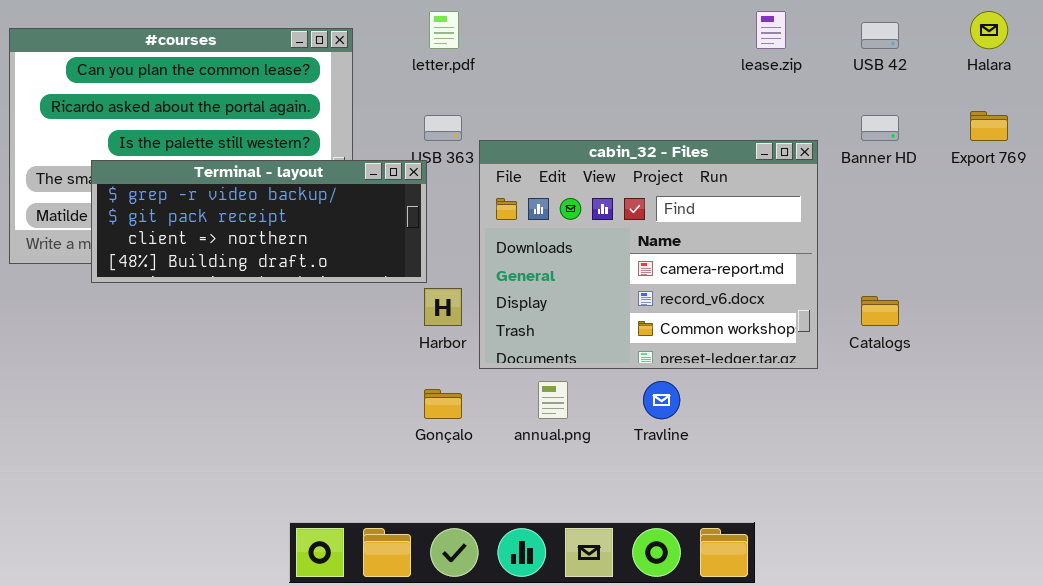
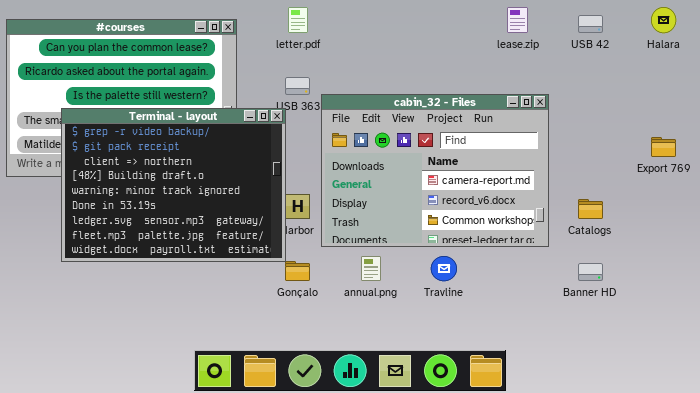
Export 769: [970,111,1008,141] -> [651,137,676,157], moved
Banner HD: [861,115,899,141] -> [578,263,603,281], moved
Terminal - layout: [91,160,427,283] -> [61,108,286,262], resized

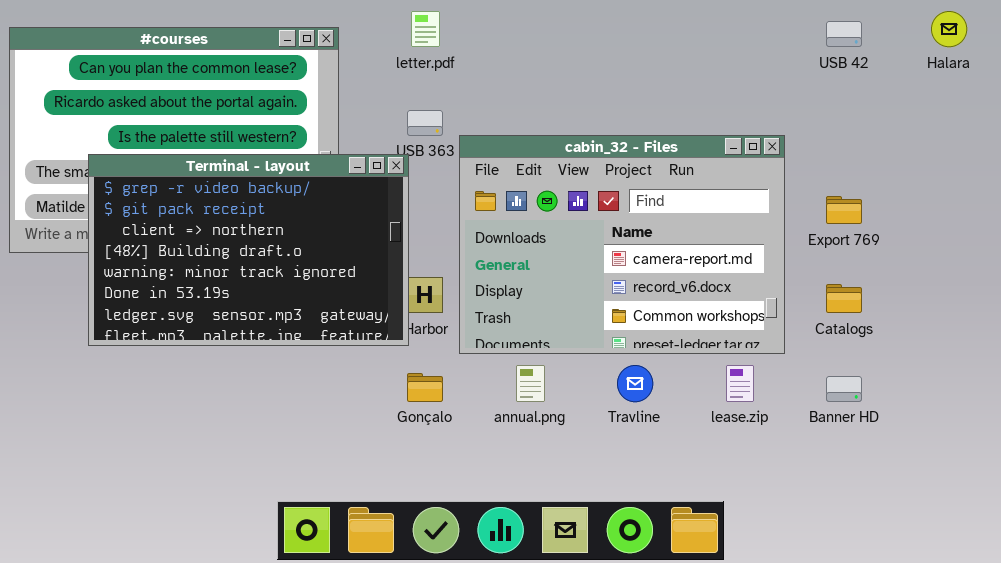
lease.zip: [507,7,528,33] -> [726,365,754,402], moved
Terminal - layout: [61,108,286,262] -> [88,154,409,346], resized
Export 769: [651,137,676,157] -> [826,196,862,224], moved

